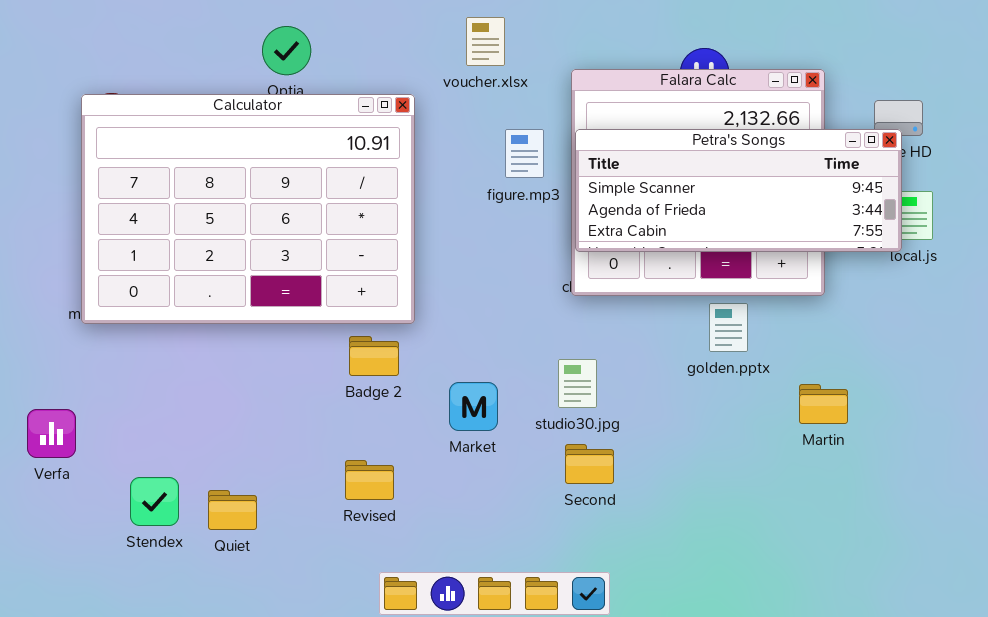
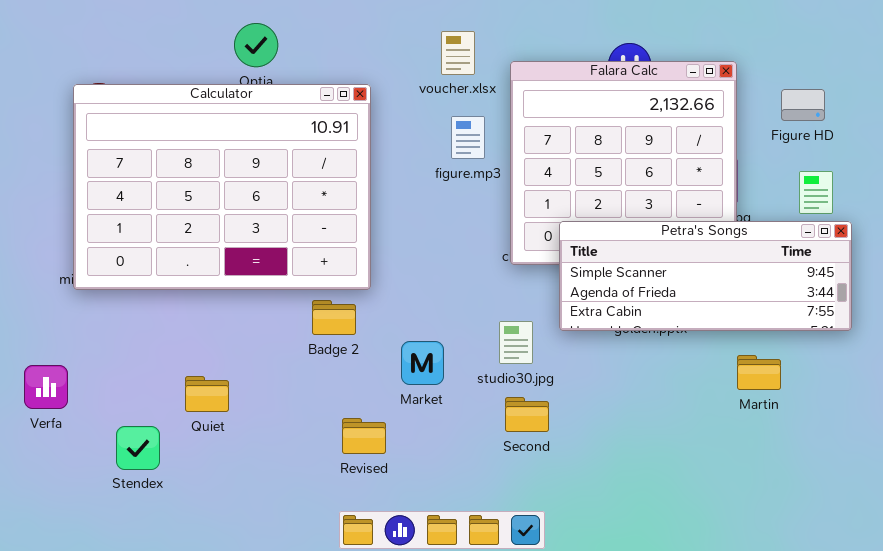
voucher.xlsx: [466,17,505,66] -> [441,31,475,75], moved
Petra's Songs: [575,129,902,252] -> [559,221,852,331], moved
Martin: [799,384,848,424] -> [737,355,781,390], moved
Revised: [345,460,394,500] -> [342,418,386,454], moved
Quiet: [208,490,257,530] -> [185,376,229,412], moved

